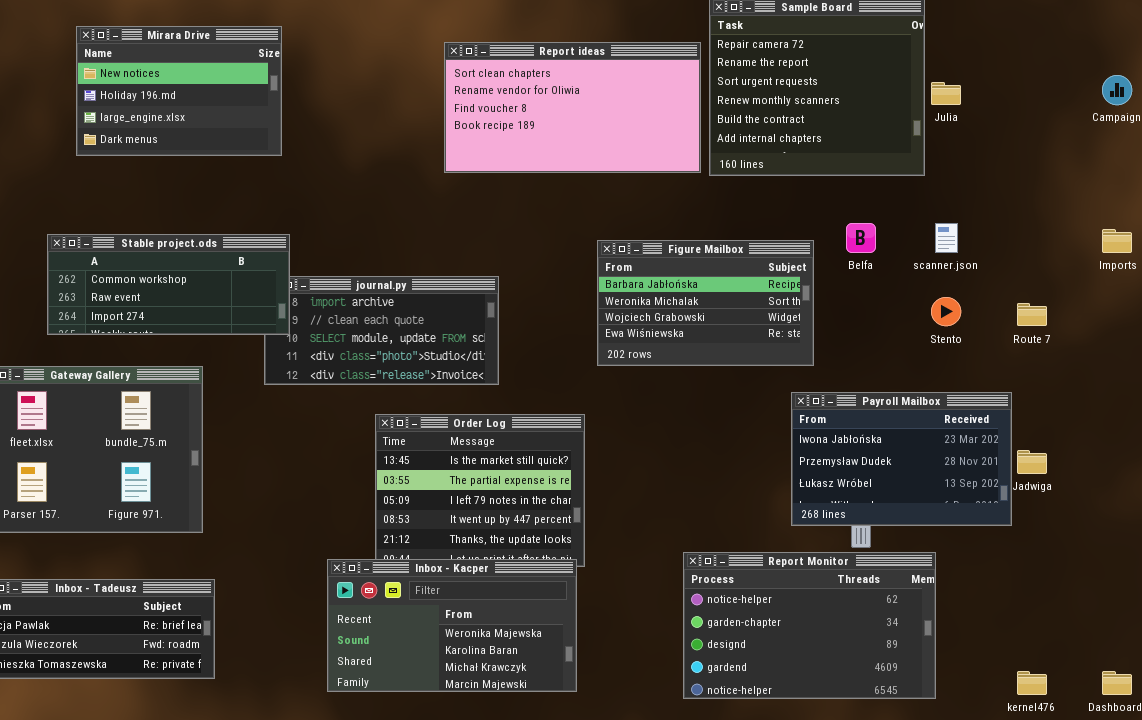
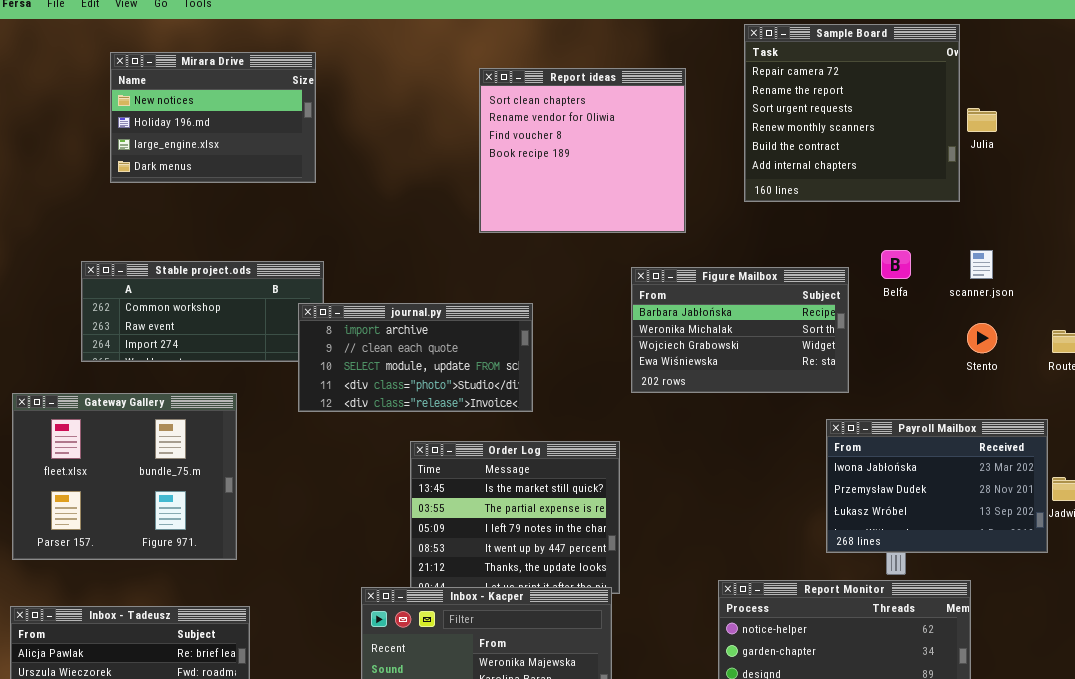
Report ideas: [444,42,701,173] -> [479,68,686,233], resized
journal.py: [264,276,499,385] -> [298,303,533,412], raised

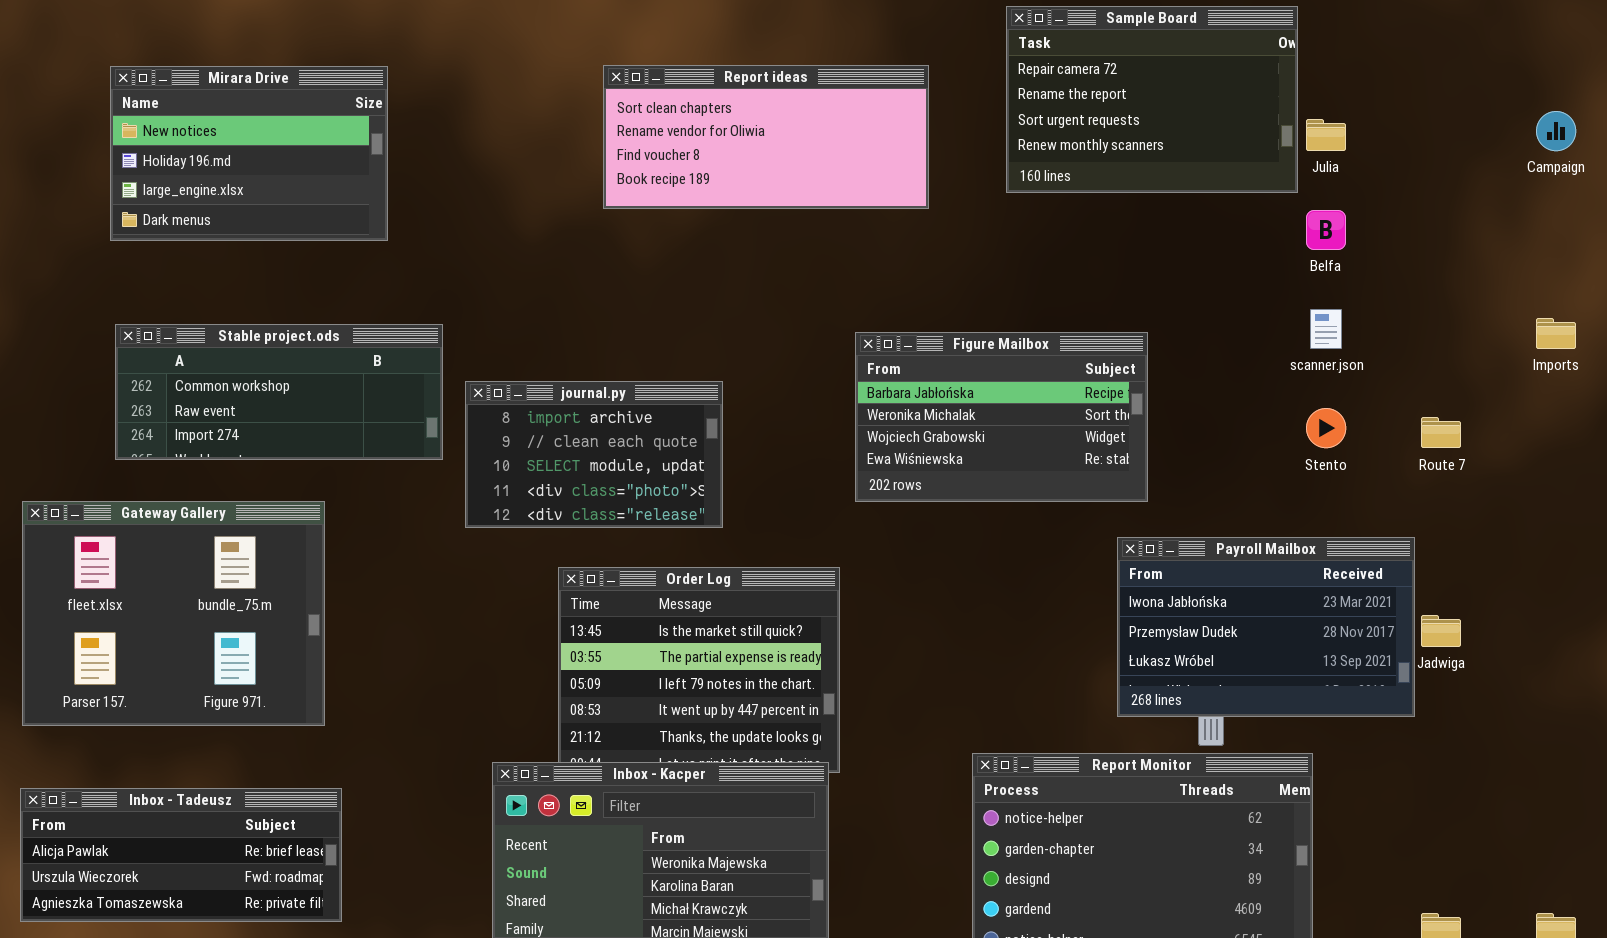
Sample Board: [744,24,960,202] -> [1006,6,1298,193], resized
Mirara Drive: [110,52,316,183] -> [110,66,388,241], moved
Report ideas: [479,68,686,233] -> [603,65,929,209], resized
Belfa: [881,250,911,279] -> [1306,210,1346,250], moved
journal.py: [298,303,533,412] -> [465,381,723,528], resized

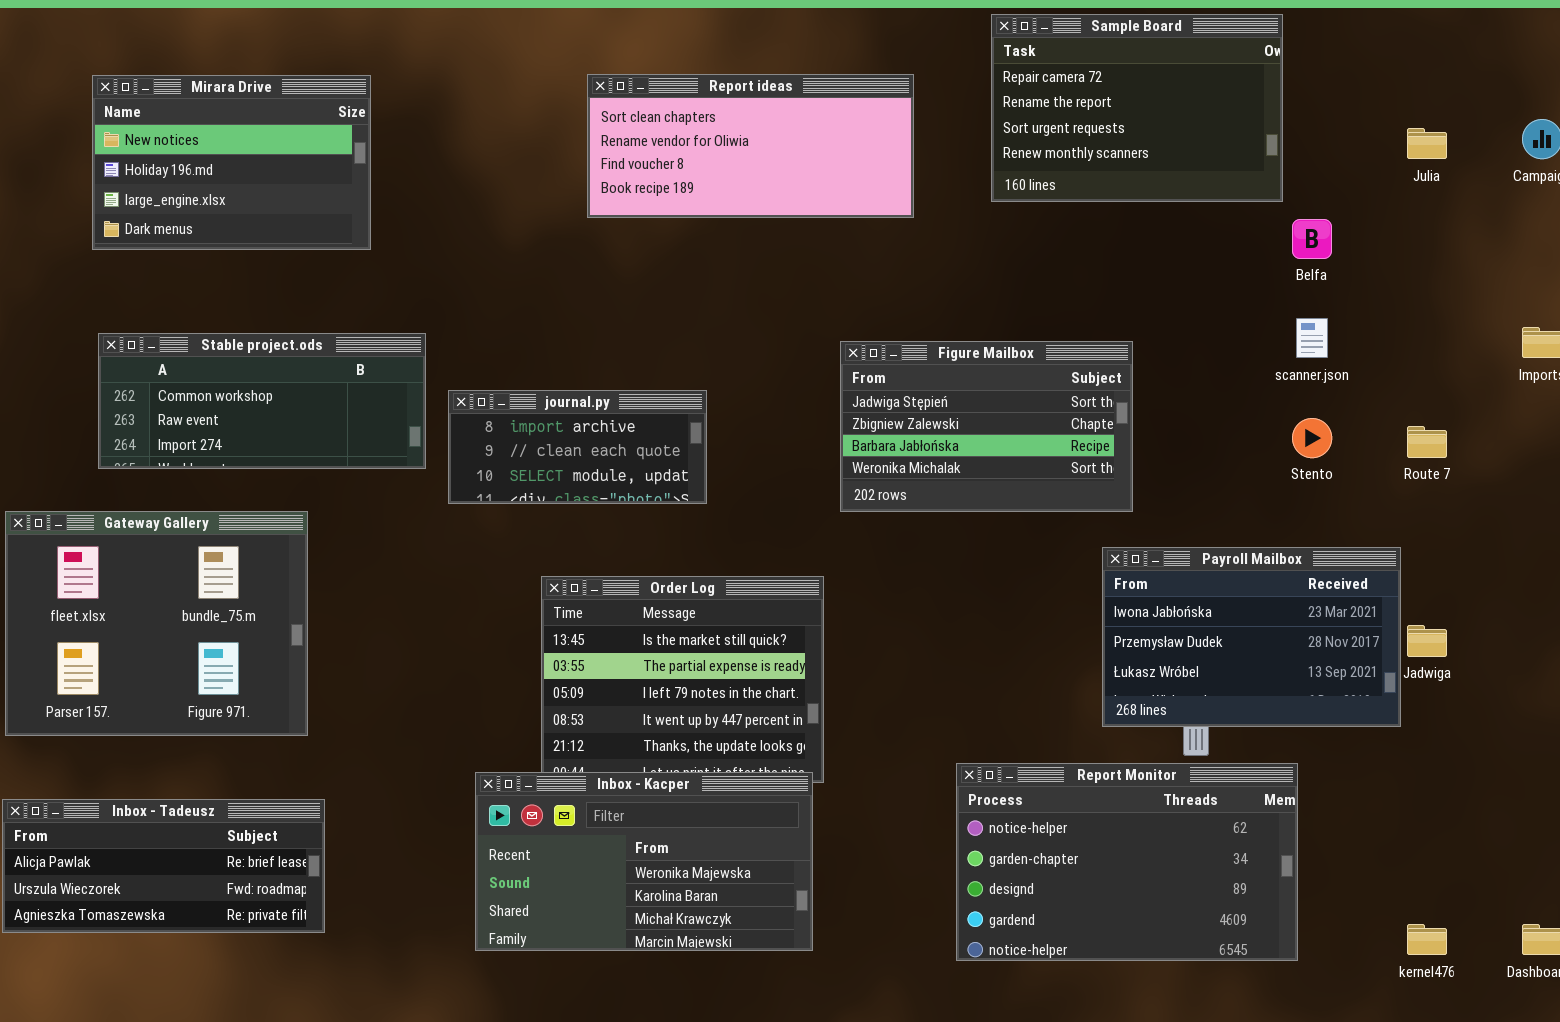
Julia: [1306,119,1346,151] -> [1407,128,1447,159], moved
Figure Mailbox: [855,332,1148,502] -> [840,341,1133,512], scrolled up 2 rows
journal.py: [465,381,723,528] -> [448,390,707,504], resized

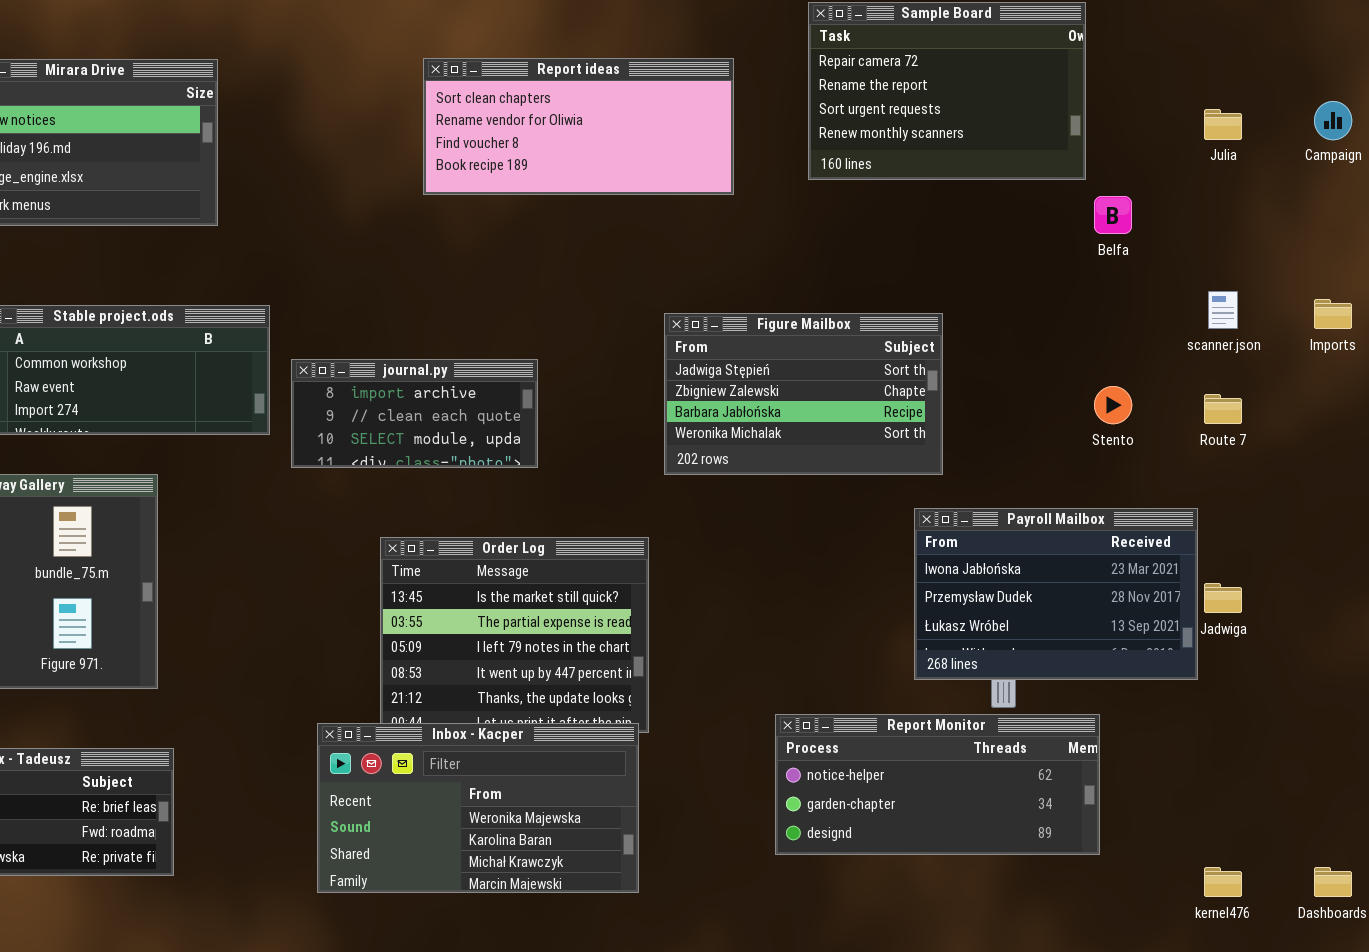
scanner.json: [1296,318,1328,358] -> [1208,291,1238,329], moved
Report Monitor: [956,763,1298,961] -> [775,714,1100,855], resized

